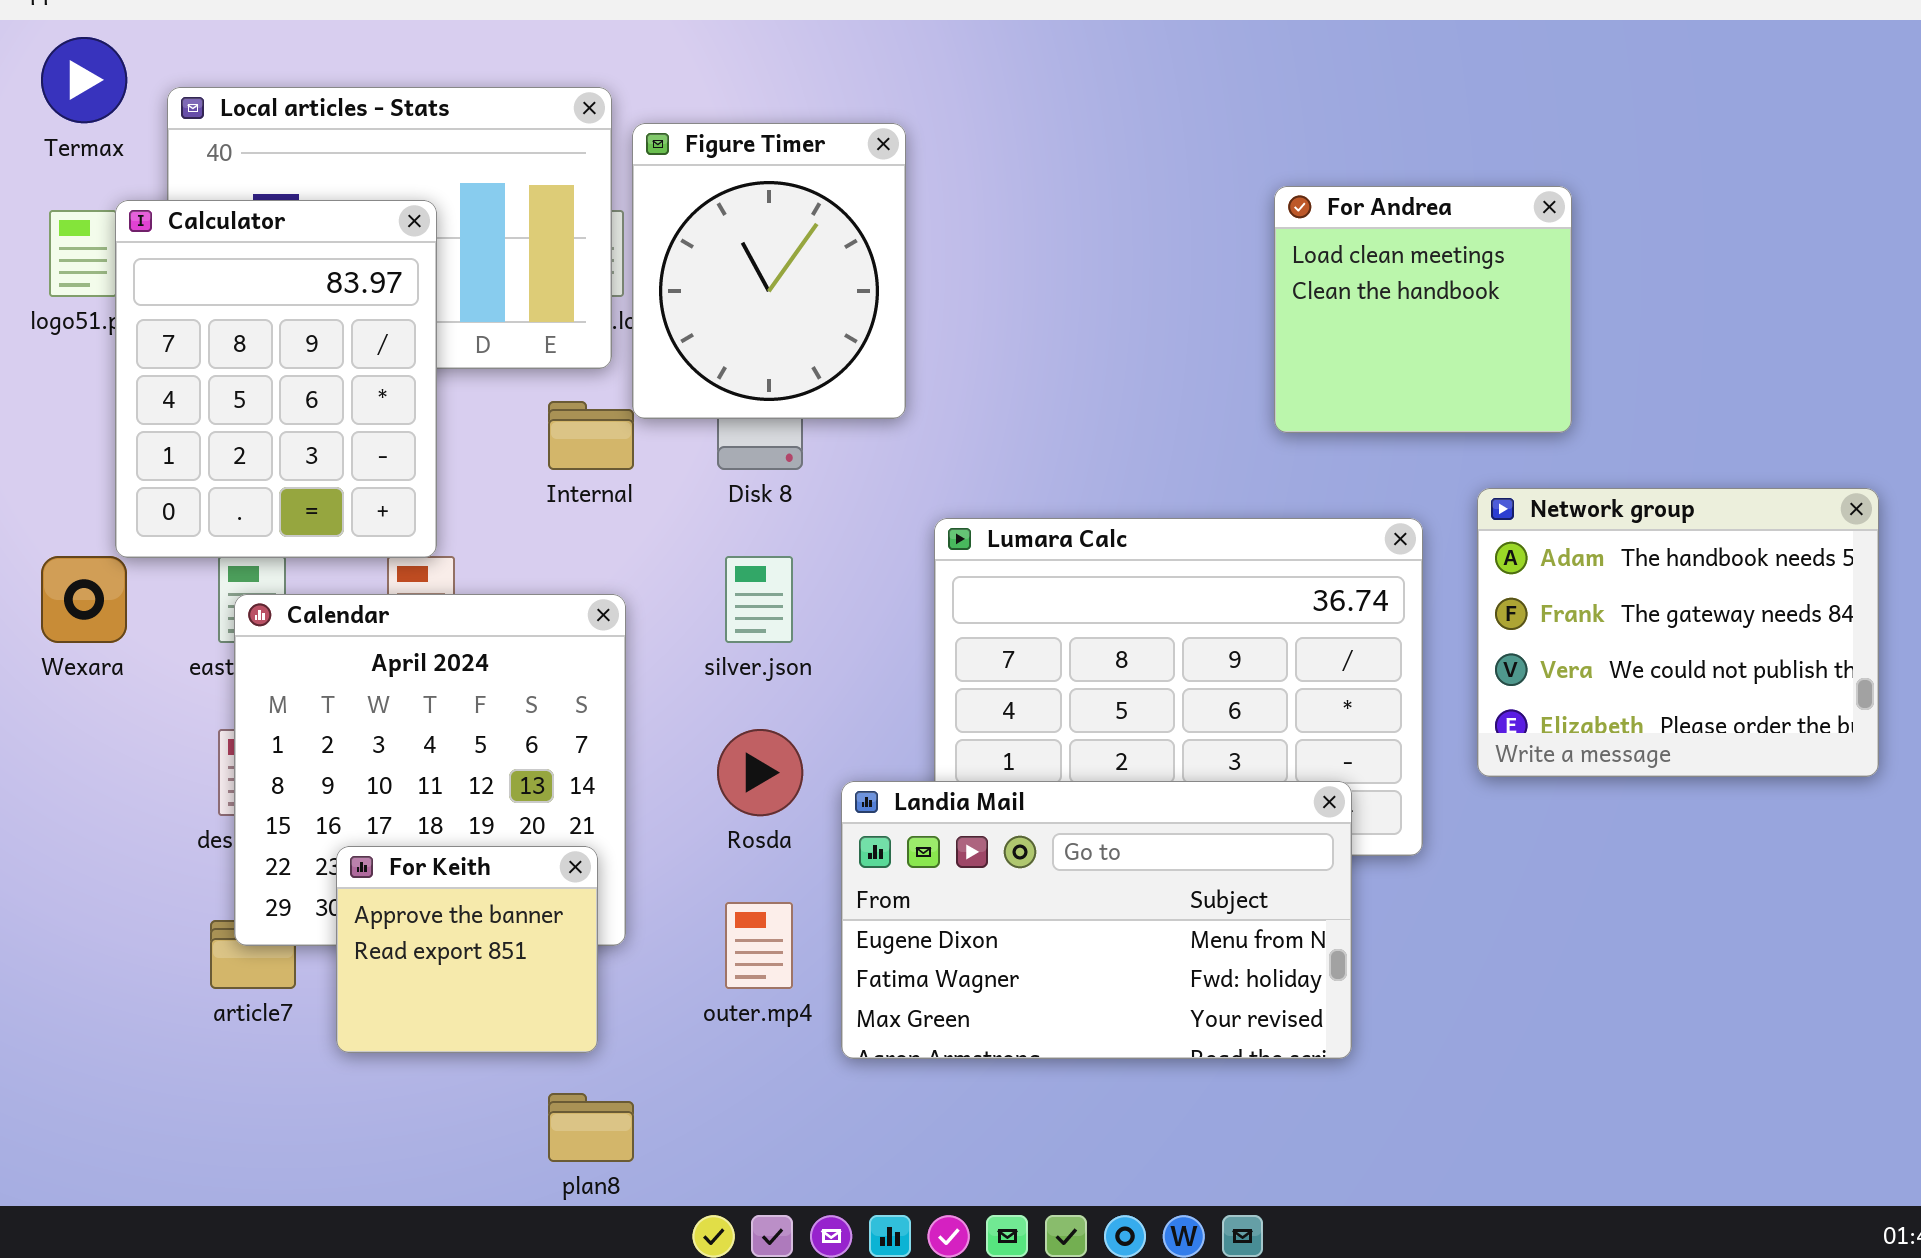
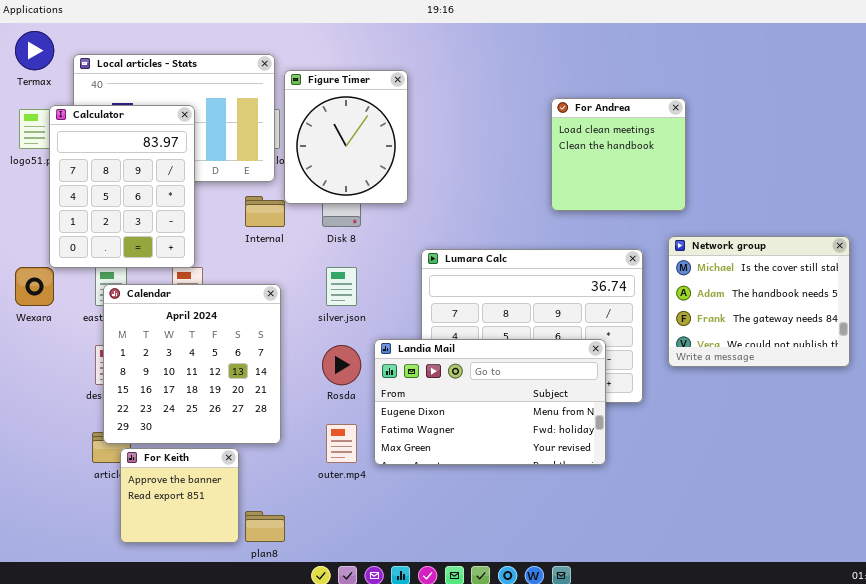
For Andrea: [1274,186,1572,433] -> [551,98,686,211], moved
Network group: [1477,488,1879,777] -> [668,236,850,367], scrolled up 1 row
Landia Mail: [841,781,1352,1059] -> [374,339,606,465], moved
For Keith: [336,846,598,1053] -> [120,448,239,543], moved

